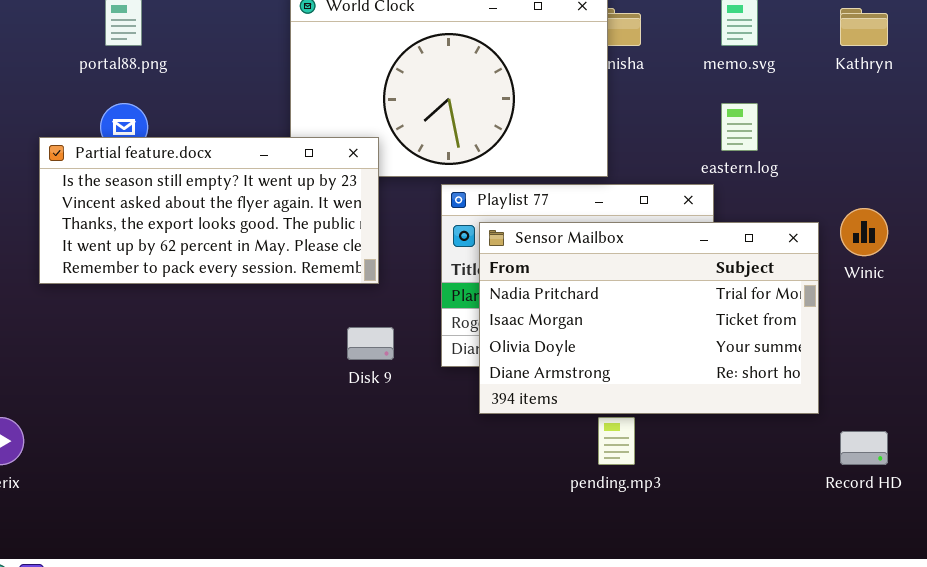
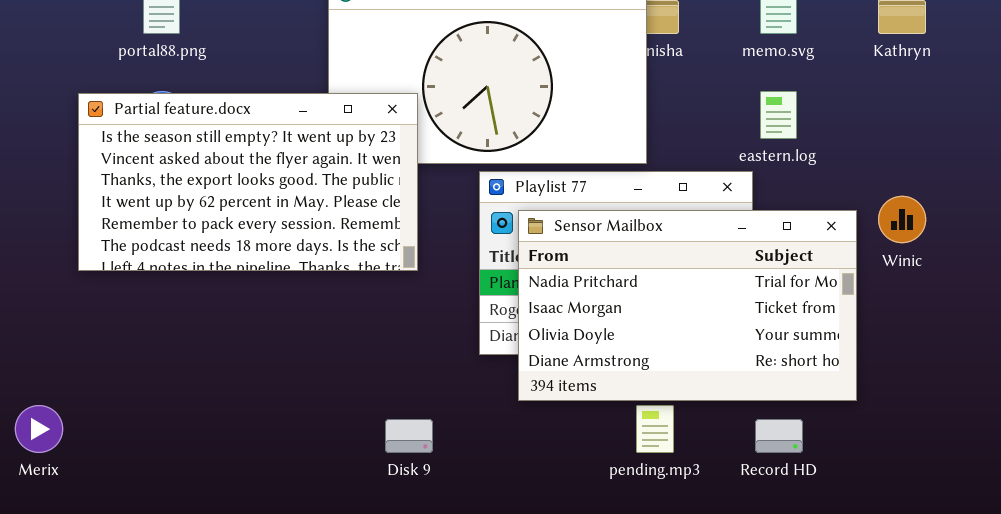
Partial feature.docx: [39,137,379,284] -> [78,93,418,271], resized
Disk 9: [347,327,394,360] -> [385,419,433,453], moved
Record HD: [840,431,888,465] -> [755,419,803,453], moved

